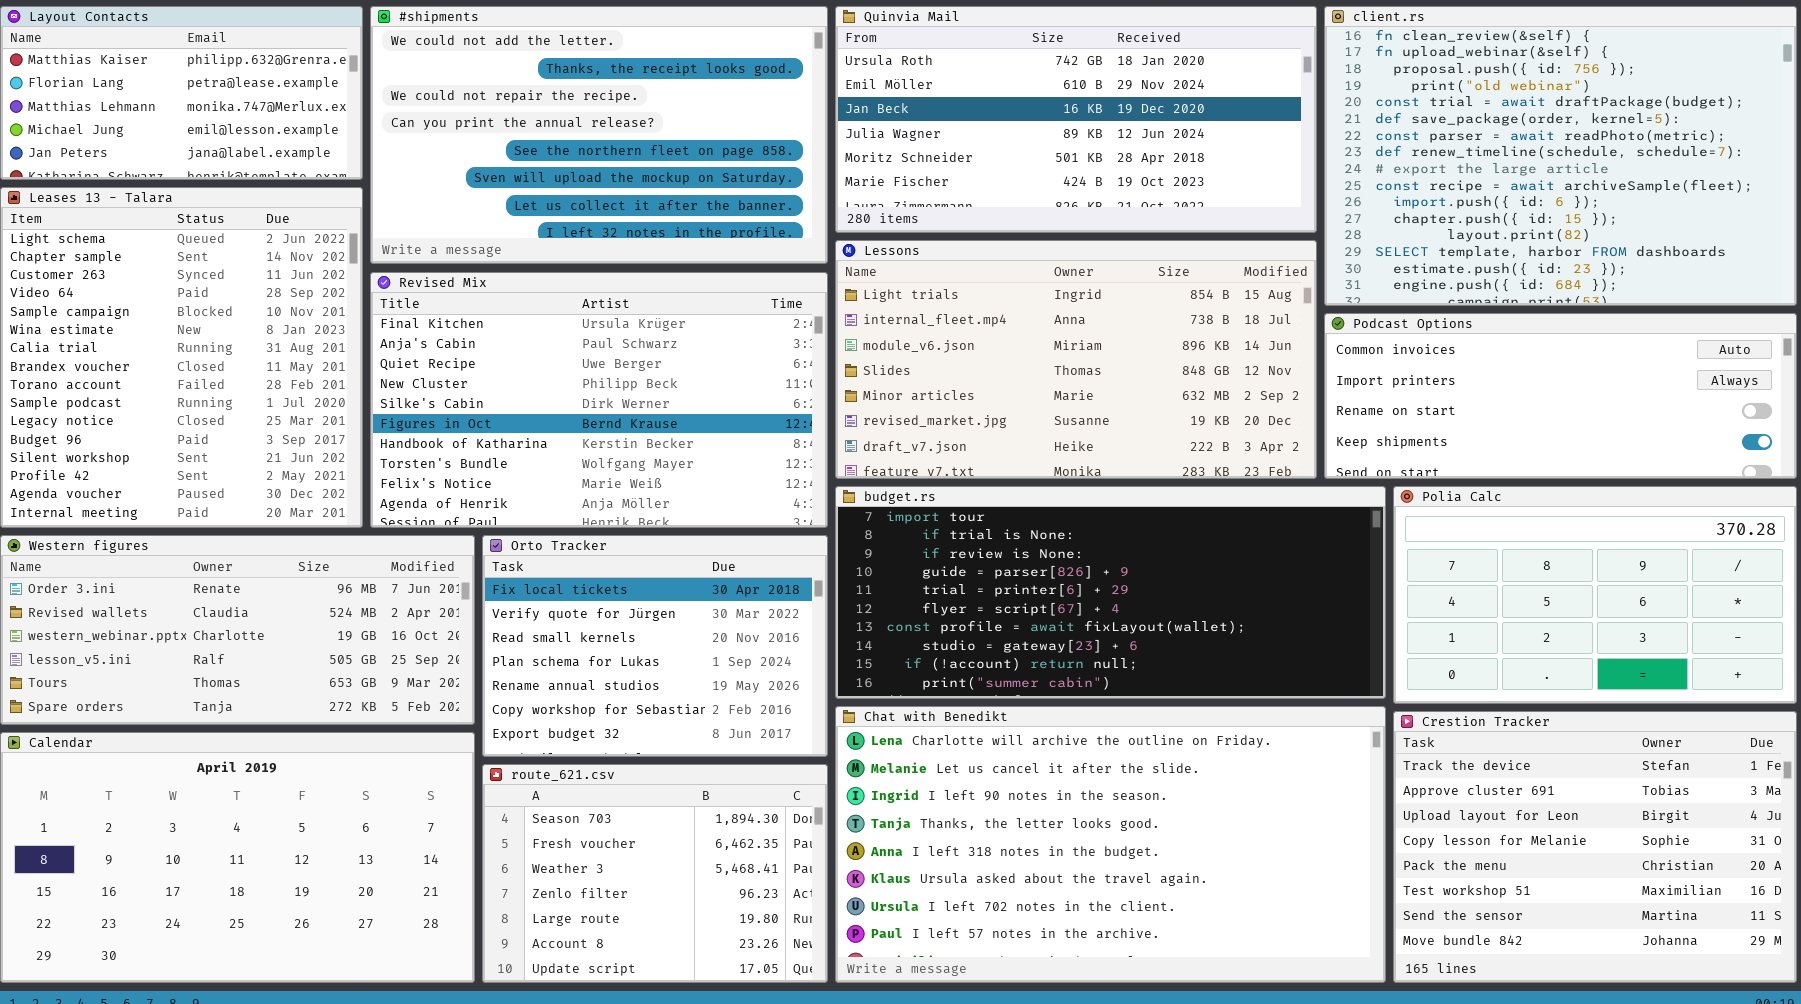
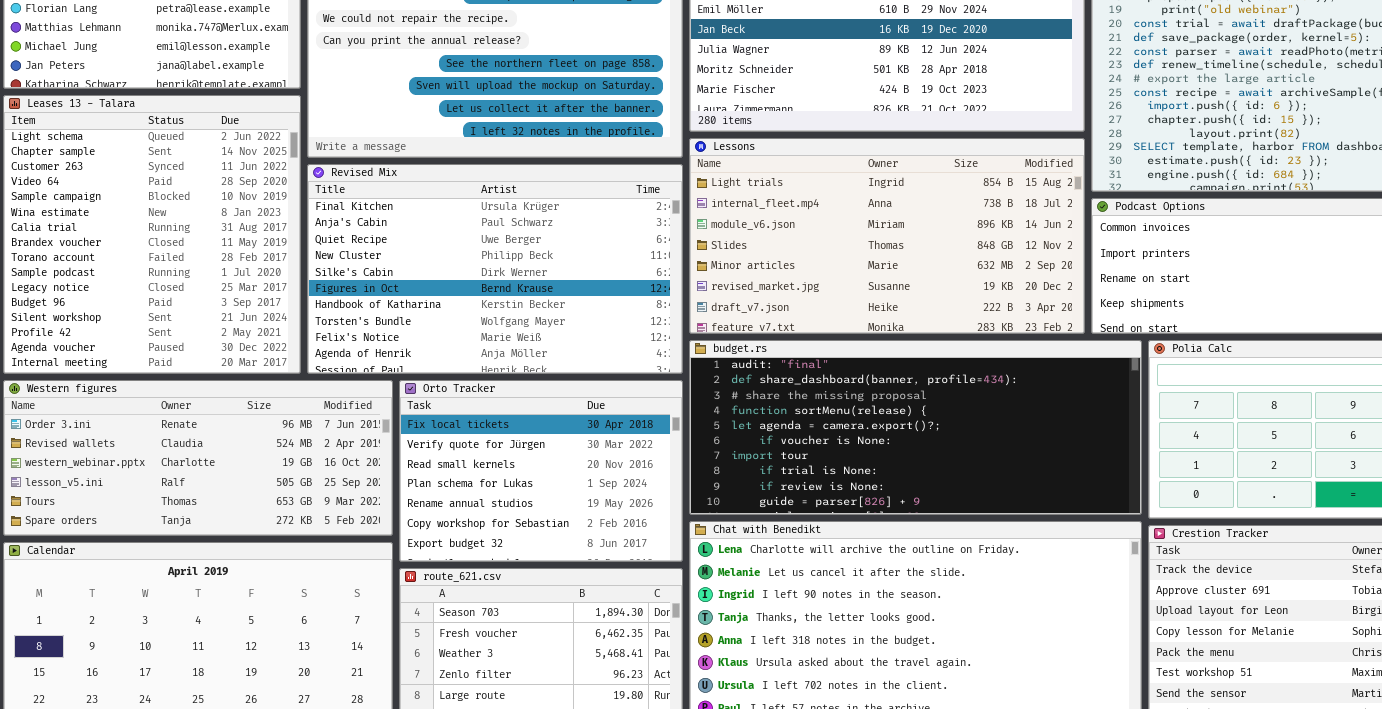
budget.rs: [835,486,1386,699] -> [689,340,1142,515], scrolled up 6 rows

